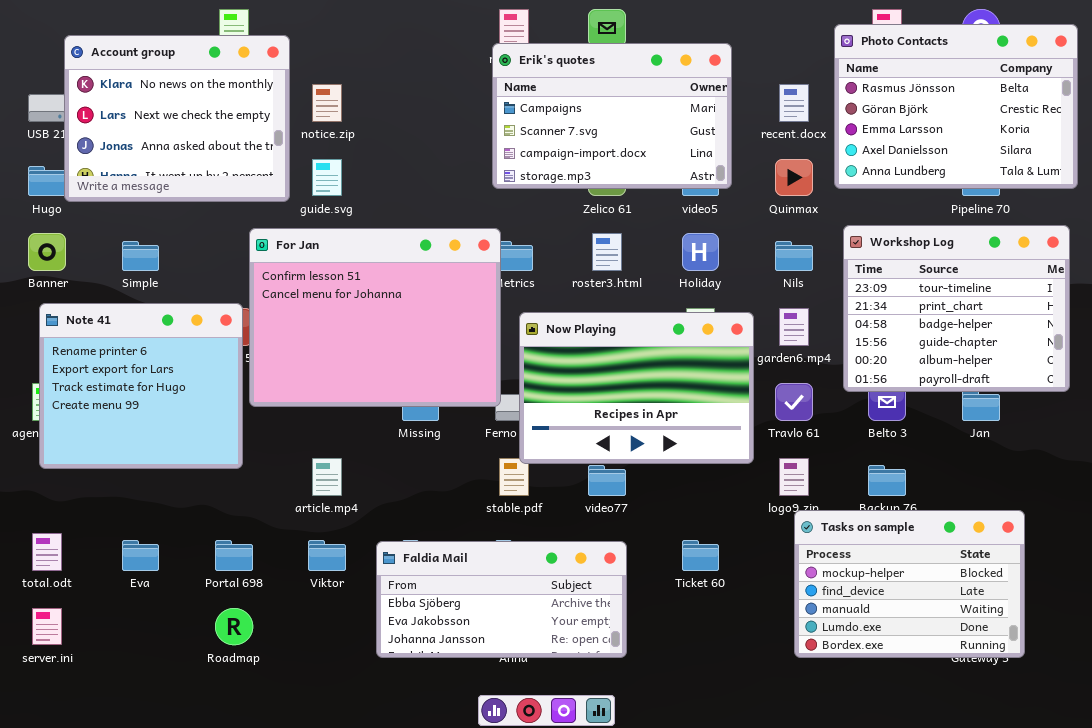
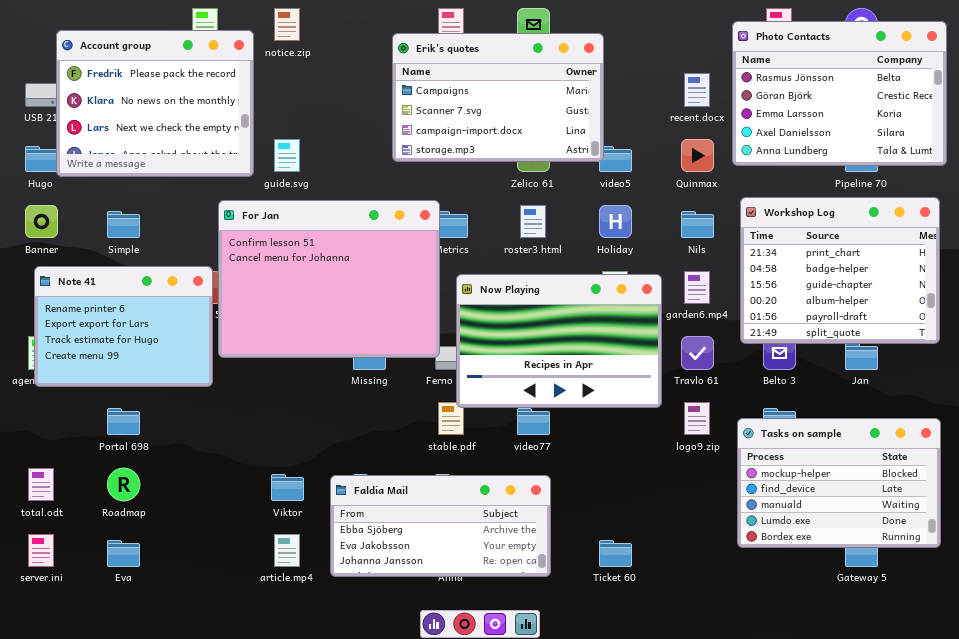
Account group: [64,35,290,202] -> [56,30,254,177], scrolled up 1 row
Erik's quotes: [492,43,732,189] -> [392,33,604,162], moved
notice.zip: [312,84,342,122] -> [274,8,300,41], moved
Workshop Log: [843,225,1070,392] -> [740,197,940,344], scrolled down 1 row
Note 41: [39,303,243,469] -> [34,266,213,387], resized
article.mp4: [312,458,342,496] -> [274,534,300,567], moved
Tasks on sample: [794,510,1025,658] -> [737,418,941,548], moved
Eva: [122,540,159,571] -> [107,540,140,567], moved
Portal 698: [215,540,253,571] -> [107,408,140,435], moved
Ticket 60: [682,540,719,571] -> [599,540,632,567], moved
Roadmap: [215,608,253,645] -> [107,468,140,501], moved

